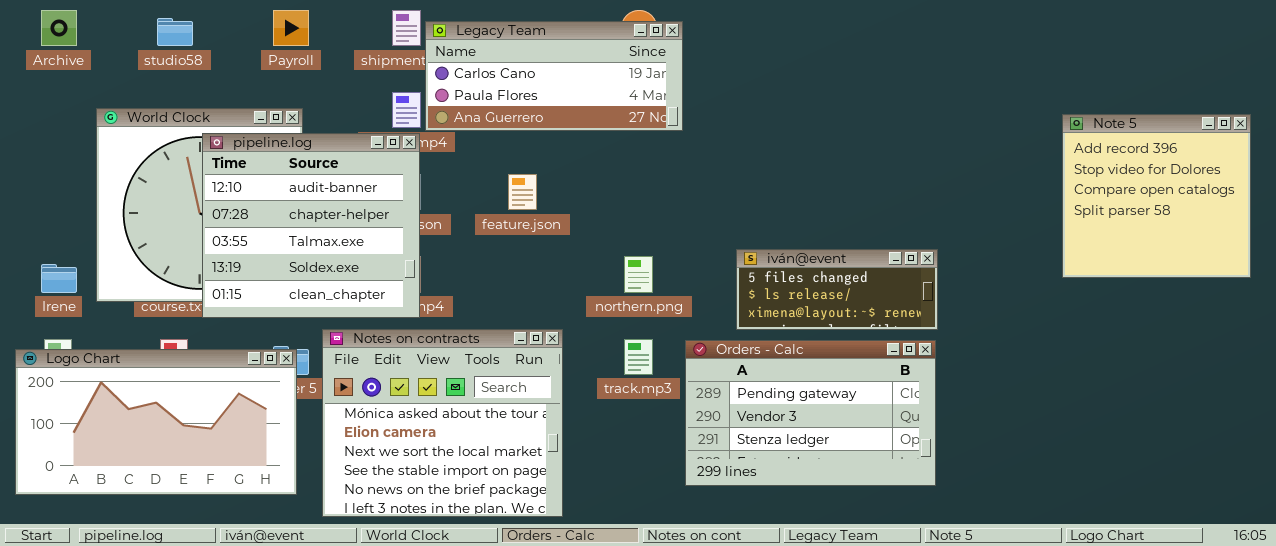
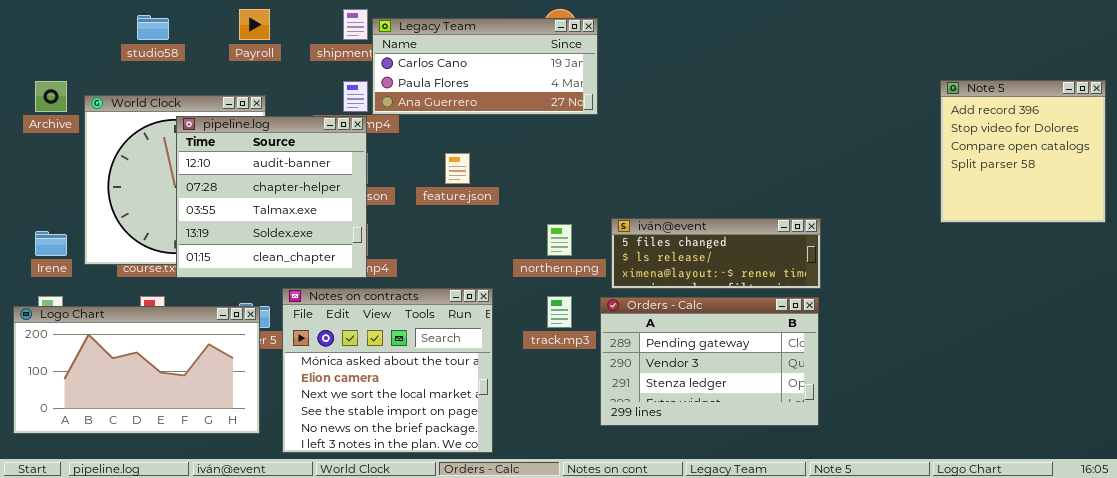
Archive: [41,10,77,46] -> [35,81,67,112], moved
Note 5: [1062,114,1251,278] -> [940,80,1106,223], moved
iván@event: [736,249,938,330] -> [611,218,821,289], resized

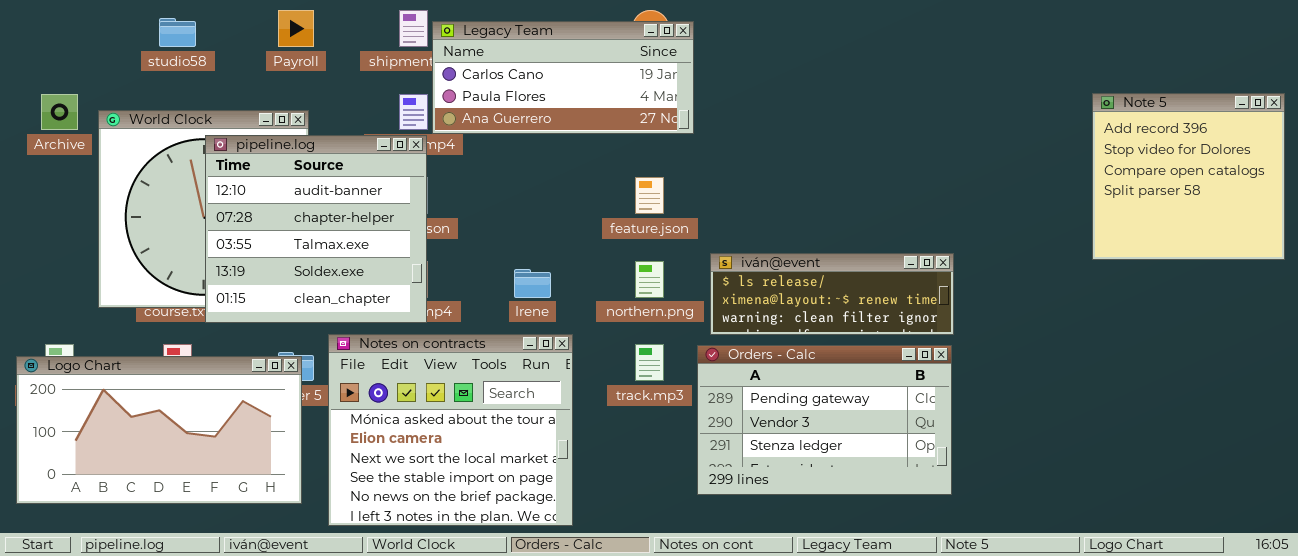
feature.json: [445,153,470,184] -> [635,177,664,214], moved
iván@event: [611,218,821,289] -> [710,253,954,335], scrolled down 1 row
Irene: [35,231,67,256] -> [514,269,551,298], moved

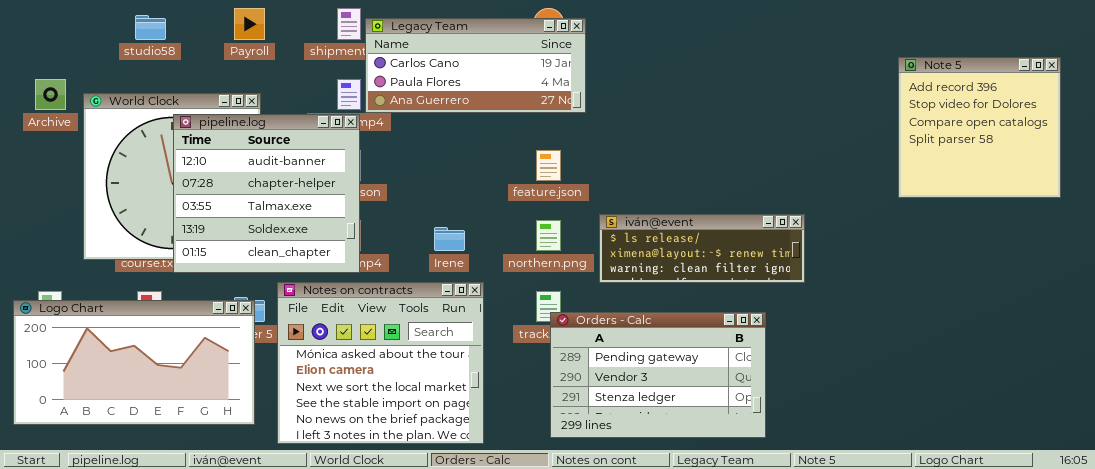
Note 5: [1092,93,1285,260] -> [898,57,1061,198], moved
Orders - Calc: [697,345,952,495] -> [550,312,766,438], moved

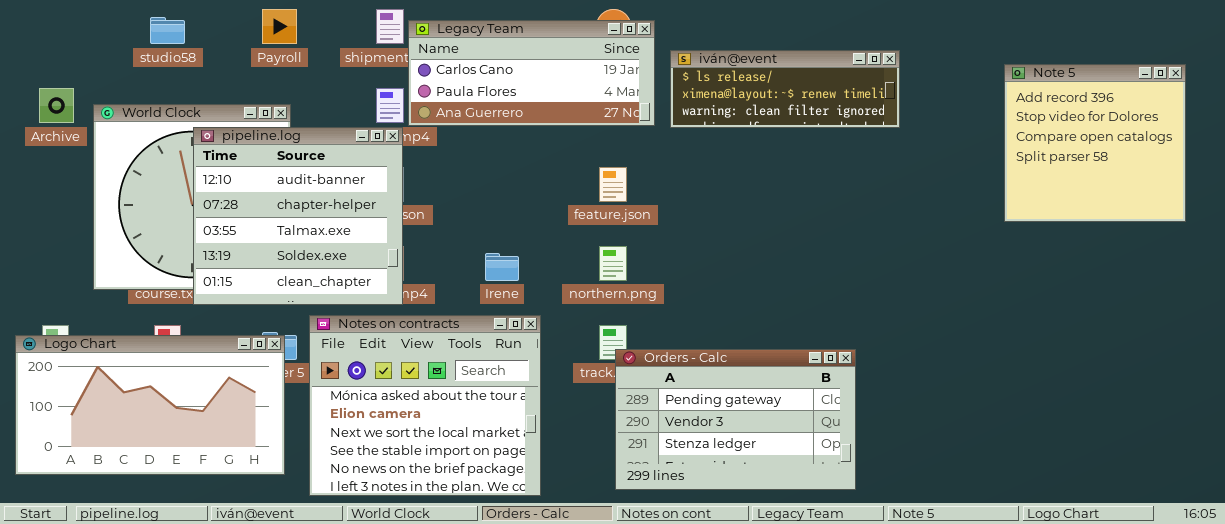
iván@event: [599,214,805,283] -> [670,50,900,128], moved

